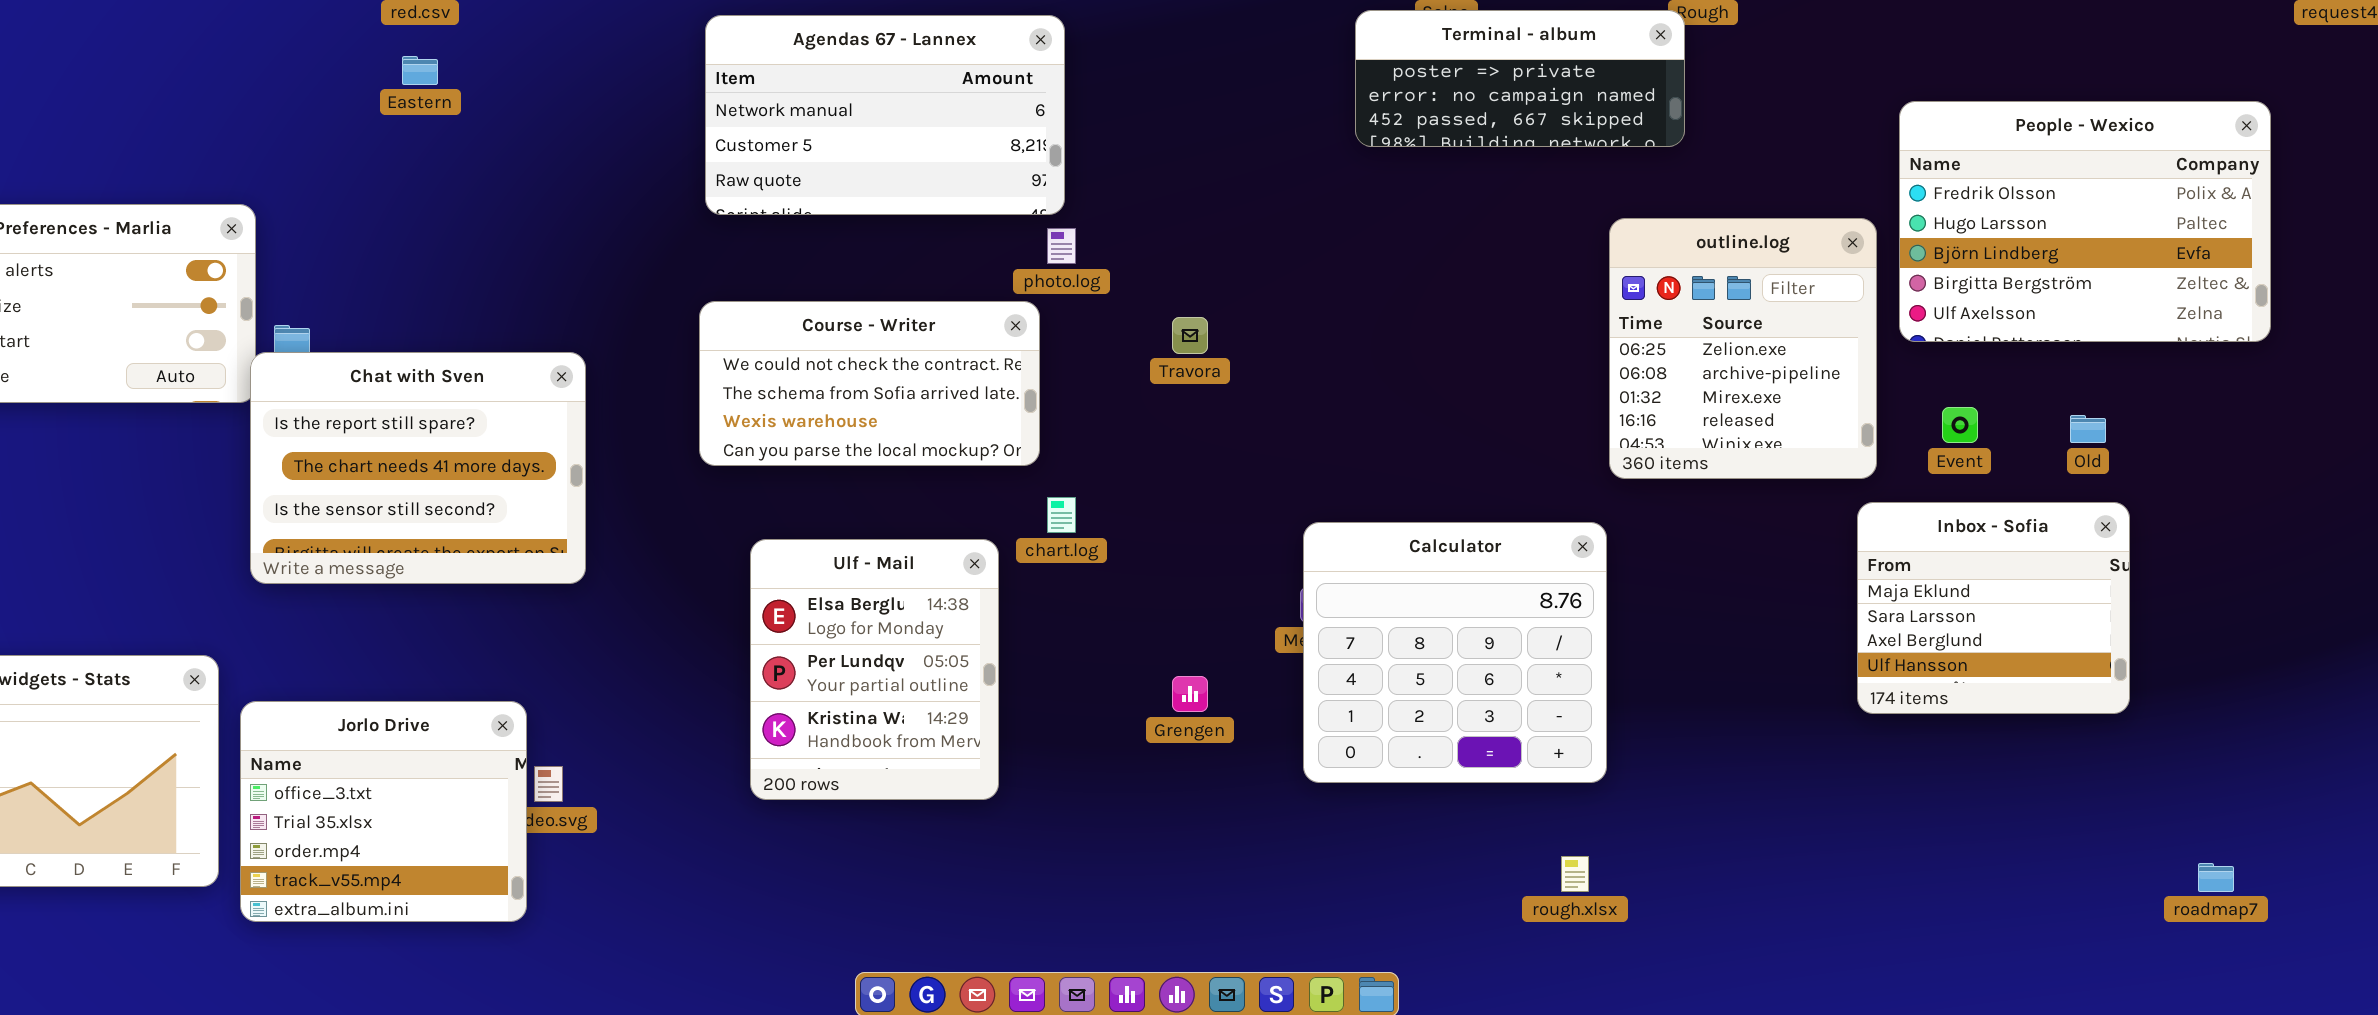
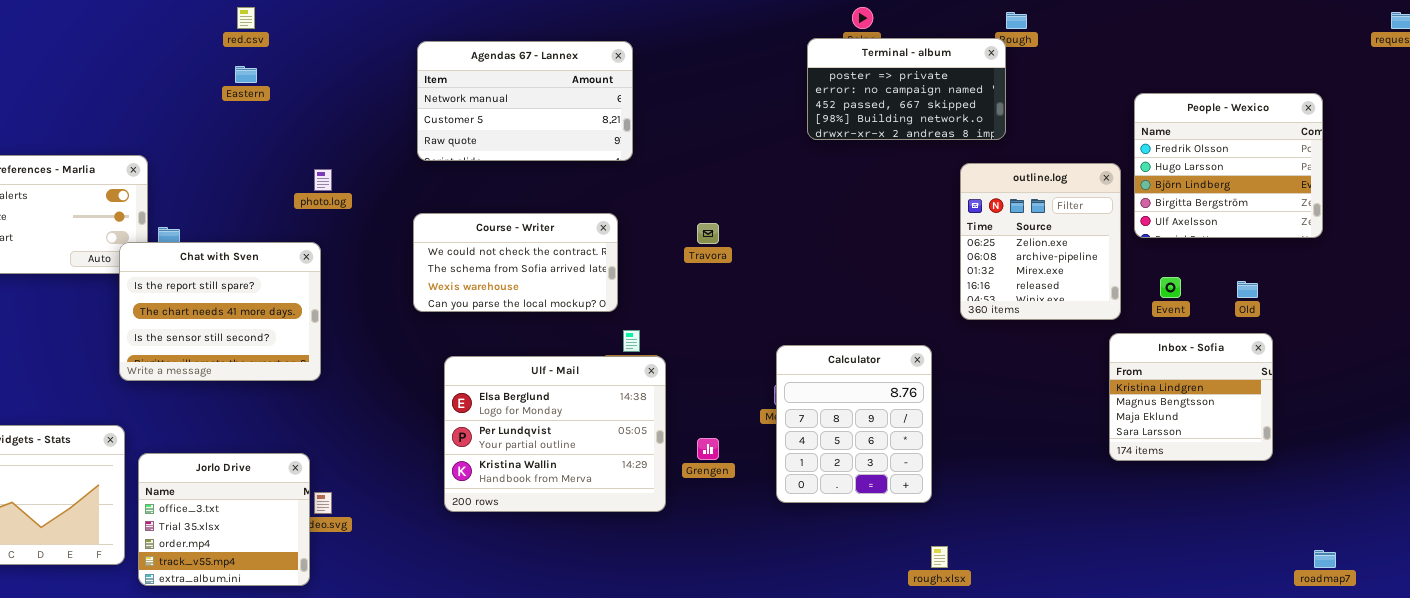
Terminal - album: [1355,10,1685,147] -> [807,38,1006,140], resized
People - Wexico: [1899,101,2271,342] -> [1134,93,1323,238], resized
photo.log: [1047,228,1076,264] -> [314,169,332,191], moved
Chat with Sven: [250,352,586,584] -> [119,242,321,381], moved
Inbox - Sofia: [1857,502,2130,714] -> [1109,333,1273,461], scrolled up 2 rows
Calculator: [1303,522,1607,783] -> [776,345,932,503], resized
Ulf - Mail: [750,539,999,800] -> [444,356,666,512], resized

